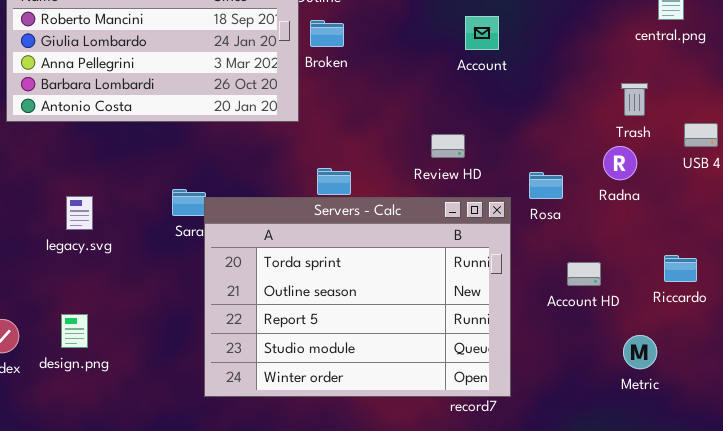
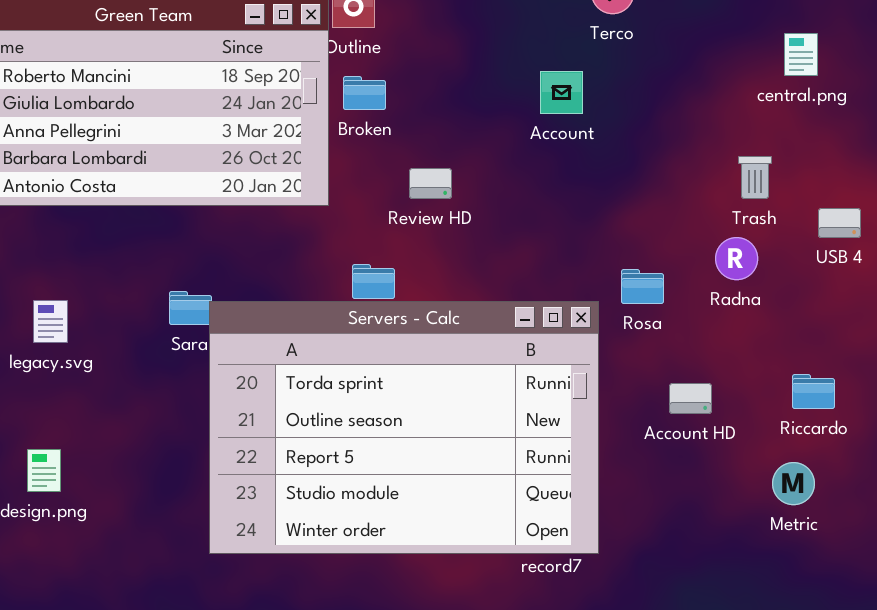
Review HD: [431,134,465,158] -> [409,168,452,199], moved
Metric: [623,335,657,369] -> [772,462,815,505], moved

